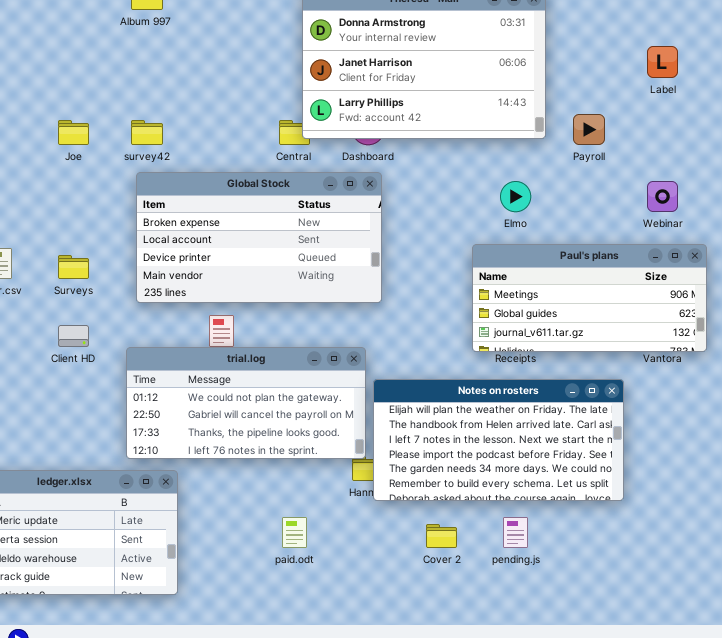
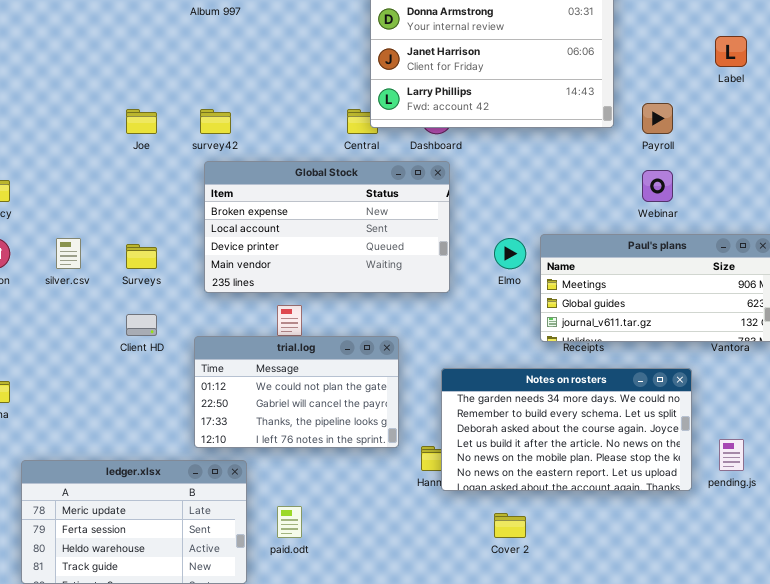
Elmo: [500,181,531,212] -> [494,238,526,269], moved
Webinar: [647,181,678,212] -> [642,170,673,202], moved
trial.log: [126,347,366,459] -> [194,336,399,448], resized
Notes on rosters: [373,379,624,501] -> [441,368,692,491], scrolled down 4 rows
paid.odt: [282,517,307,548] -> [277,506,302,538], moved
pending.js: [503,517,528,548] -> [719,439,744,471], moved

